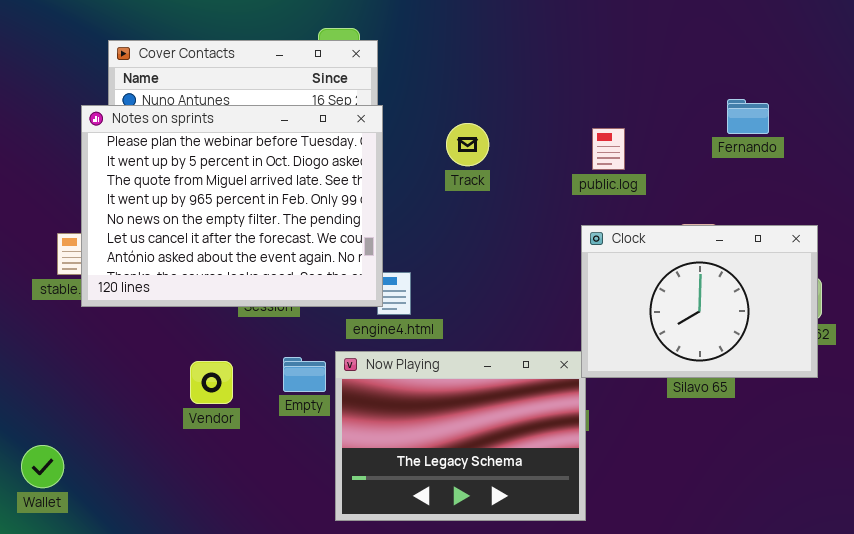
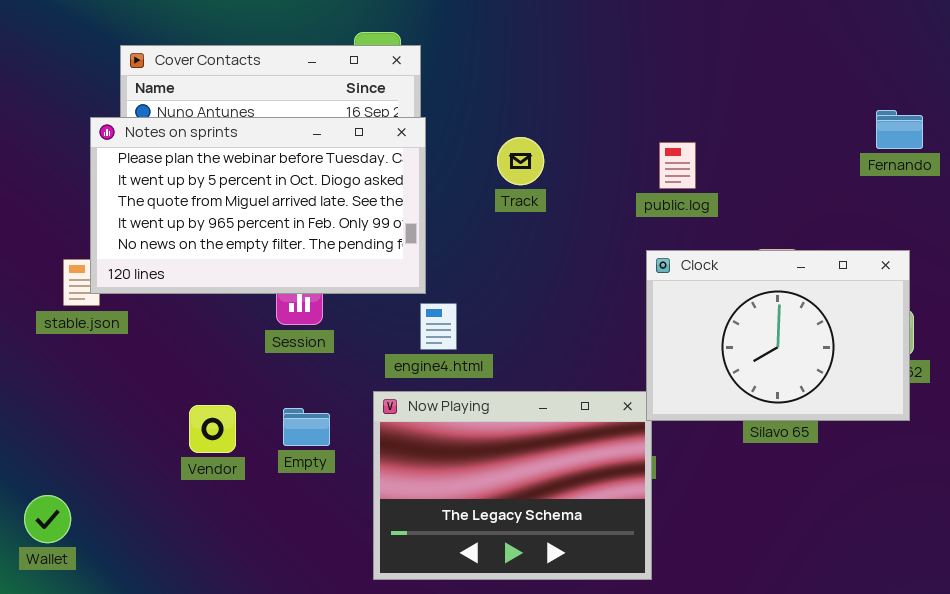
Fernando: [727,99,769,134] -> [876,110,923,149], moved
Notes on sprints: [81,105,383,307] -> [90,117,426,294], resized
Empty: [283,357,326,392] -> [283,408,330,446], moved
Vendor: [190,361,233,404] -> [189,405,236,453], moved

